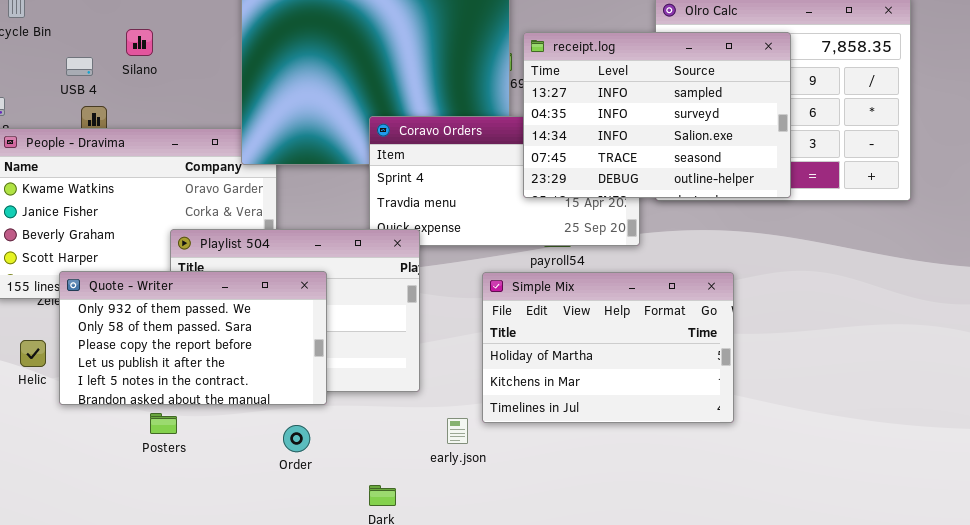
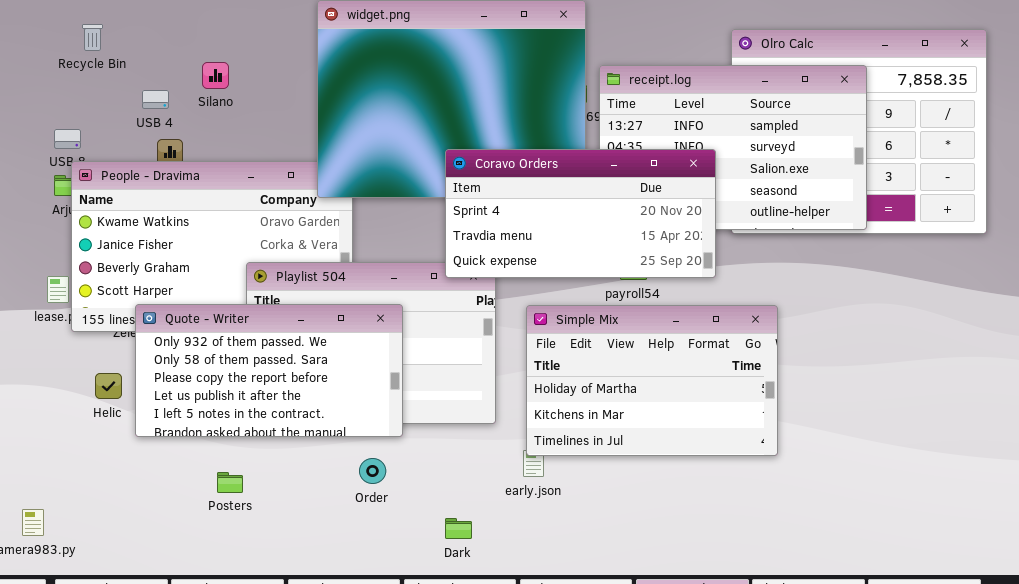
Coravo Orders: [369,116,640,246] -> [445,149,716,278], raised
Simple Mix: [482,272,734,423] -> [526,305,778,456], moved
Posters: [150,413,177,434] -> [217,472,243,493], moved

